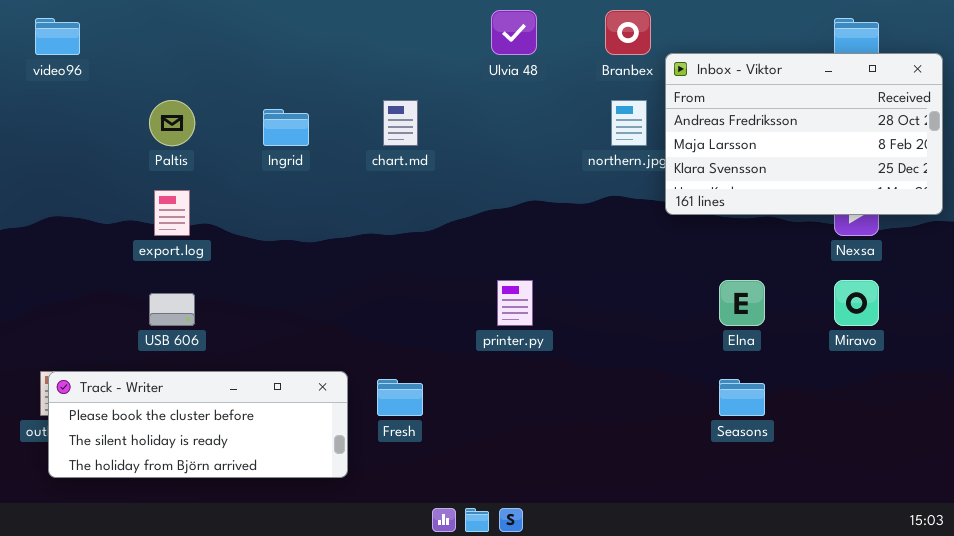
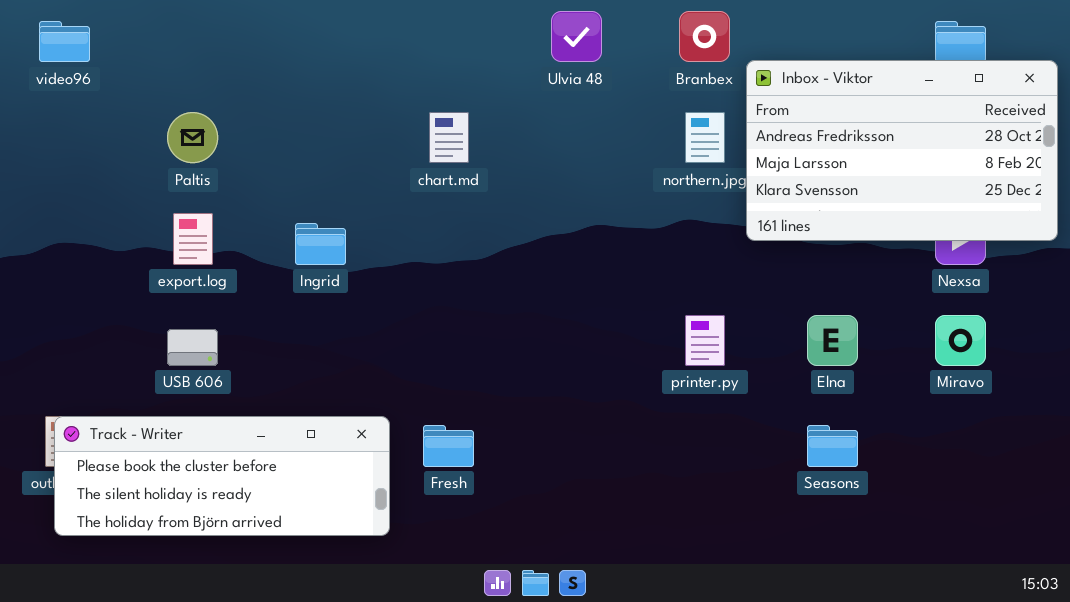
Ingrid: [263,109,309,146] -> [295,223,346,265], moved
printer.py: [497,280,533,326] -> [685,315,725,366], moved

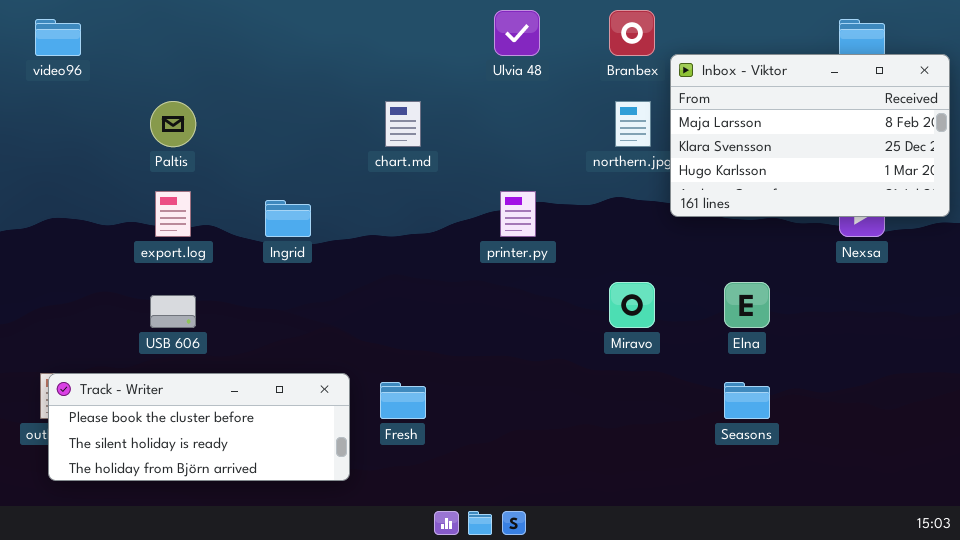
Inbox - Viktor: [746,60,1058,241] -> [670,54,950,217], scrolled down 1 row
printer.py: [685,315,725,366] -> [500,191,536,237], moved
Miravo: [935,315,986,366] -> [609,282,655,328], moved

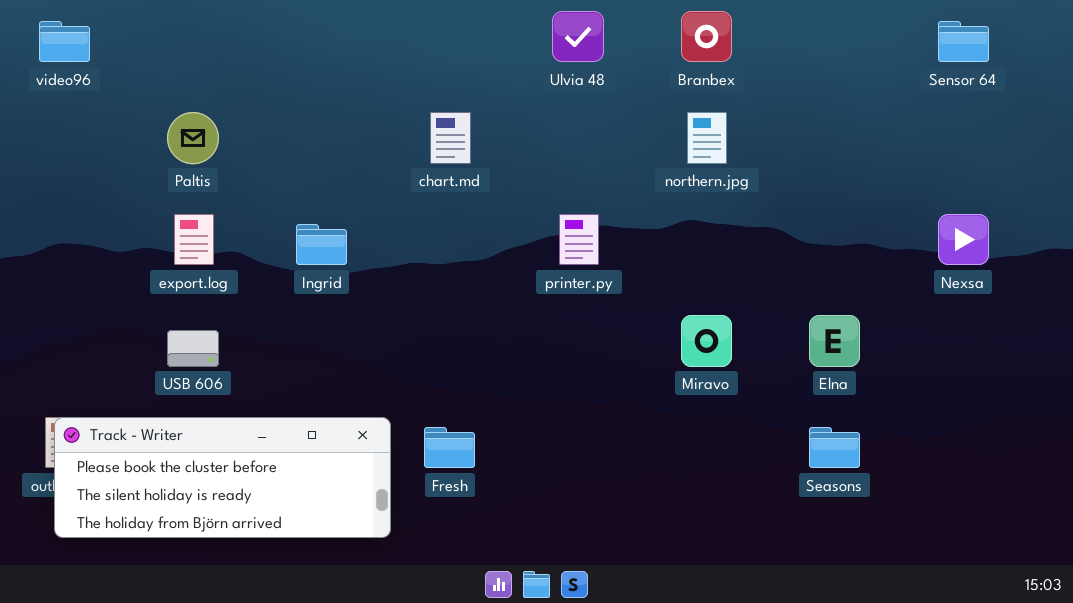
Inbox - Viktor: [670,54,950,217] -> none, closed

